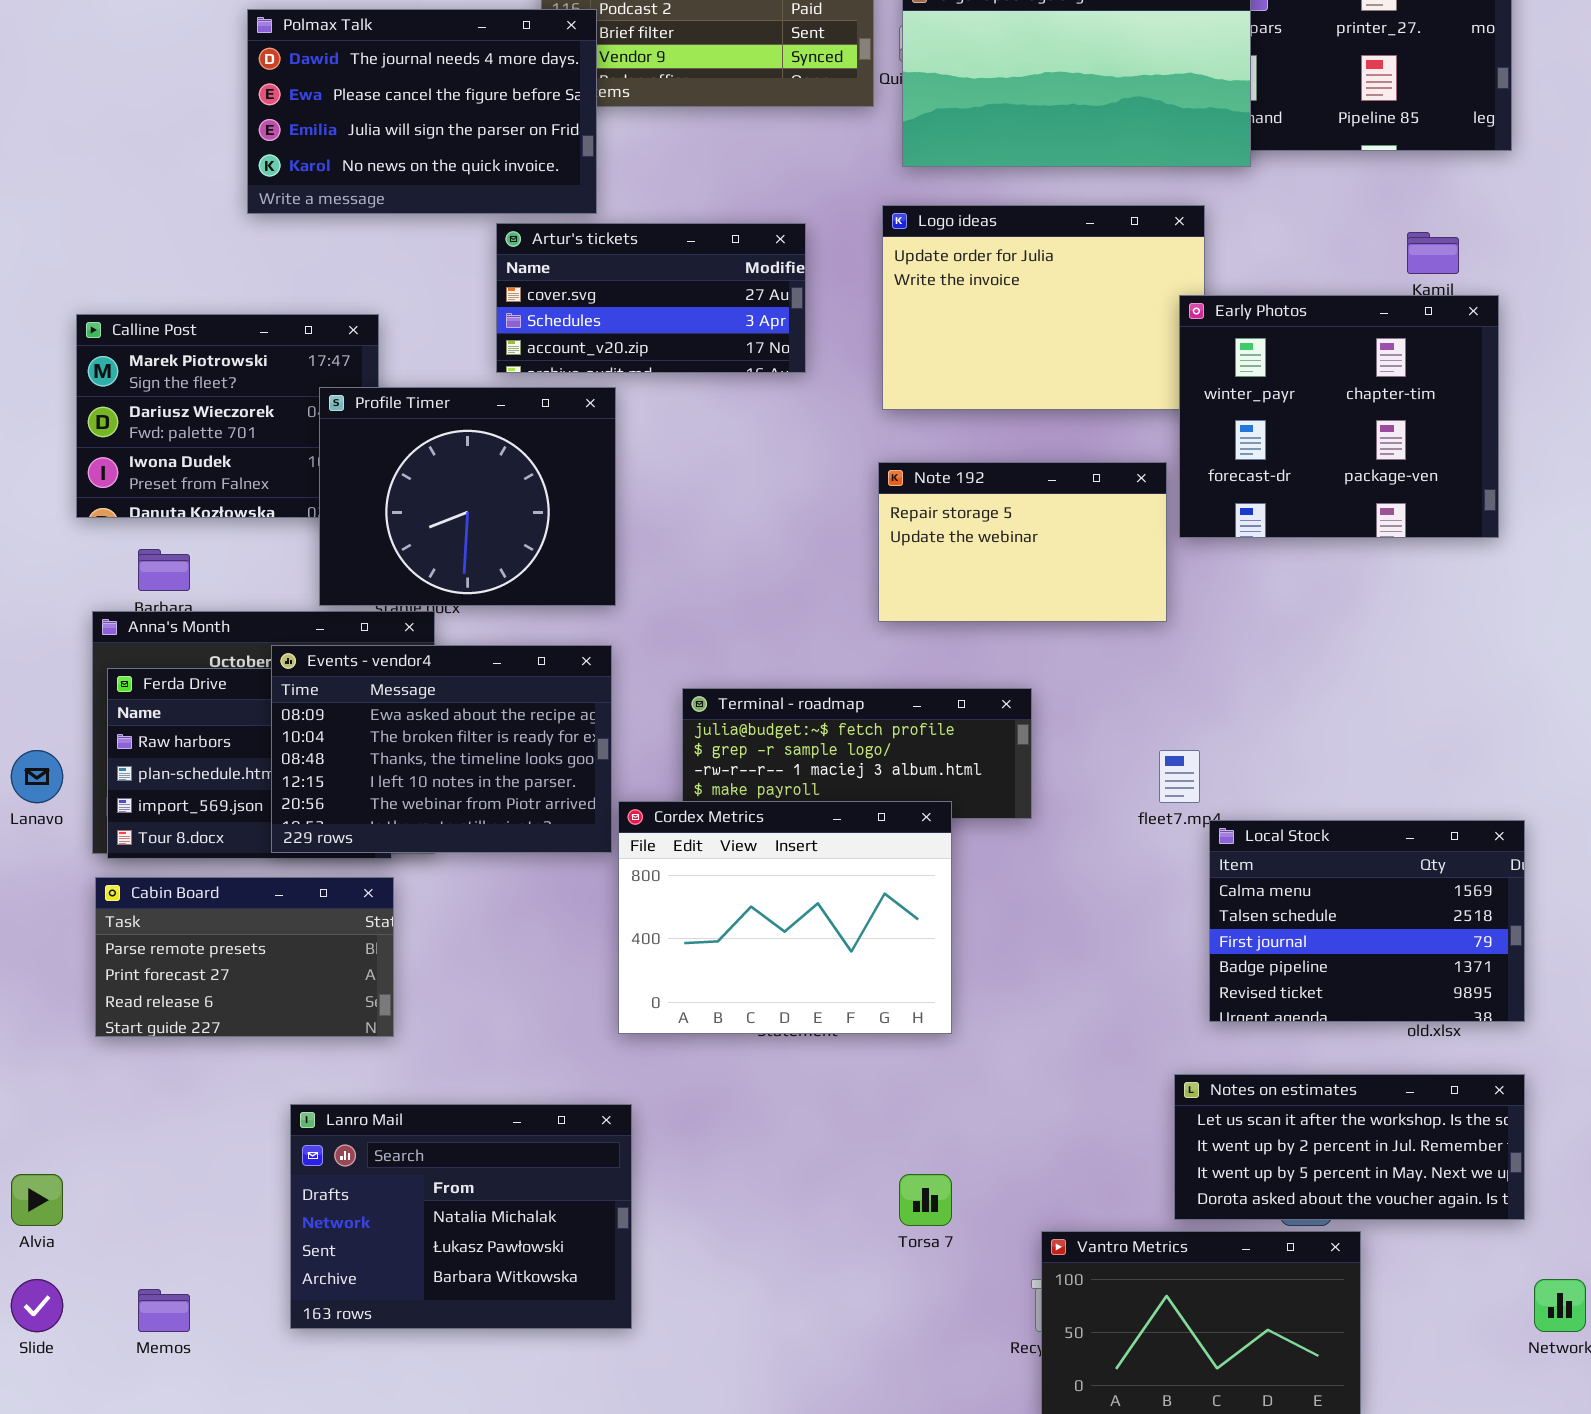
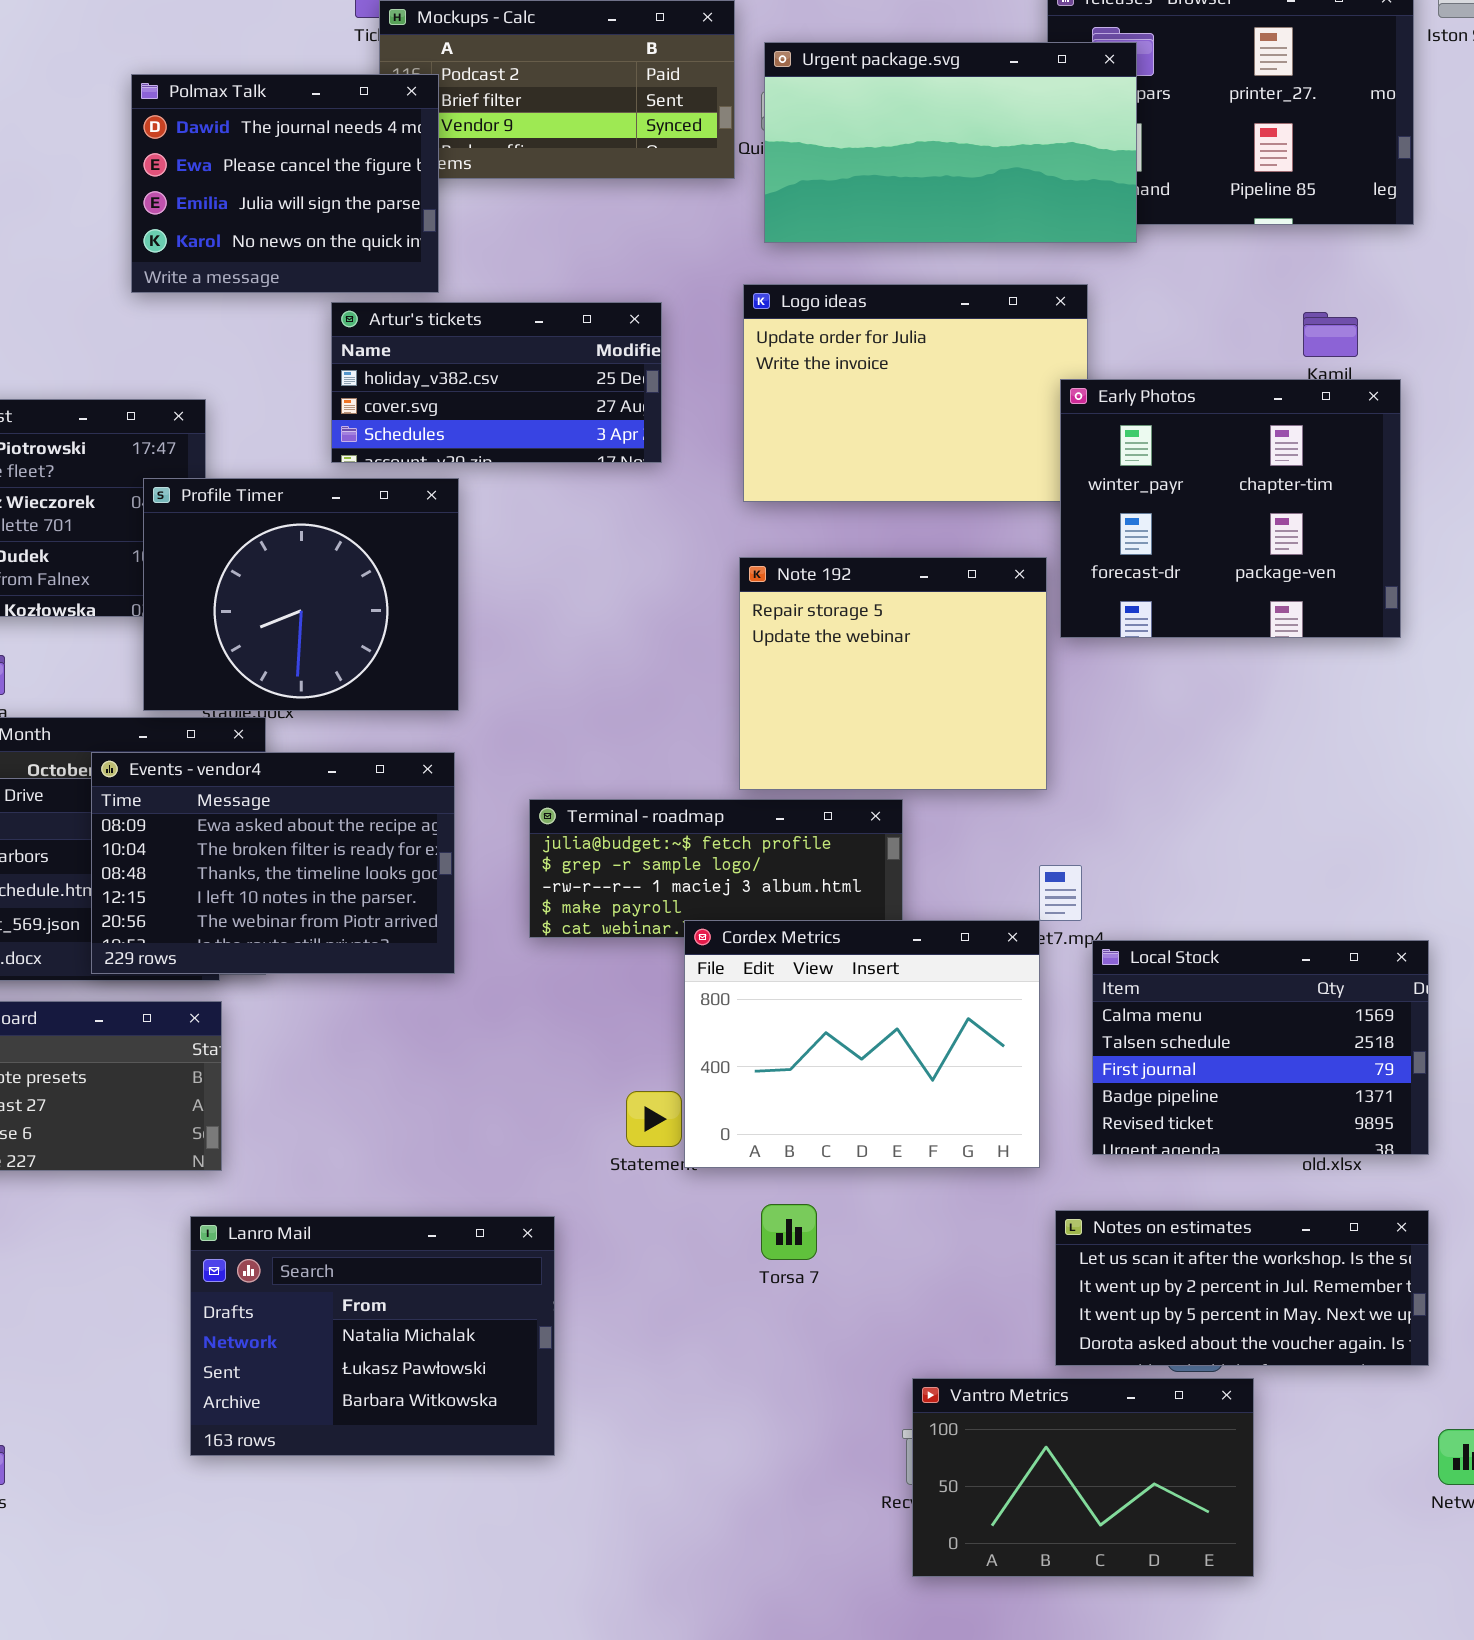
Polmax Talk: [247,9,597,214] -> [131,74,439,293], resized
Artur's tickets: [496,223,806,373] -> [331,302,662,463], scrolled up 1 row
Note 192: [878,462,1167,622] -> [739,557,1047,790], resized
Cordex Metrics: [618,801,952,1034] -> [684,920,1040,1168], moved
Lanro Mail: [290,1104,632,1329] -> [190,1216,555,1456], moved
Torsa 7: [899,1174,952,1226] -> [761,1204,817,1260], moved

